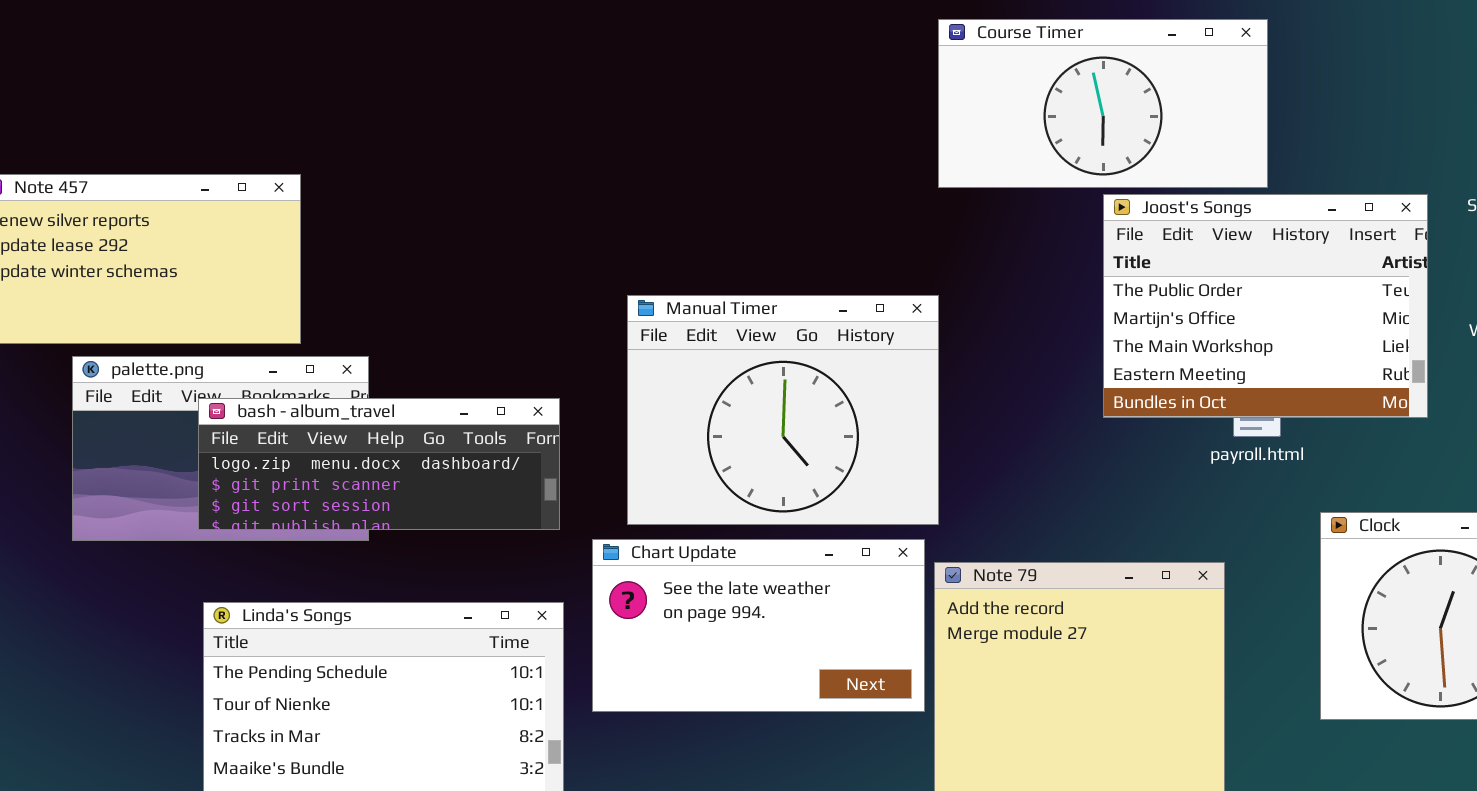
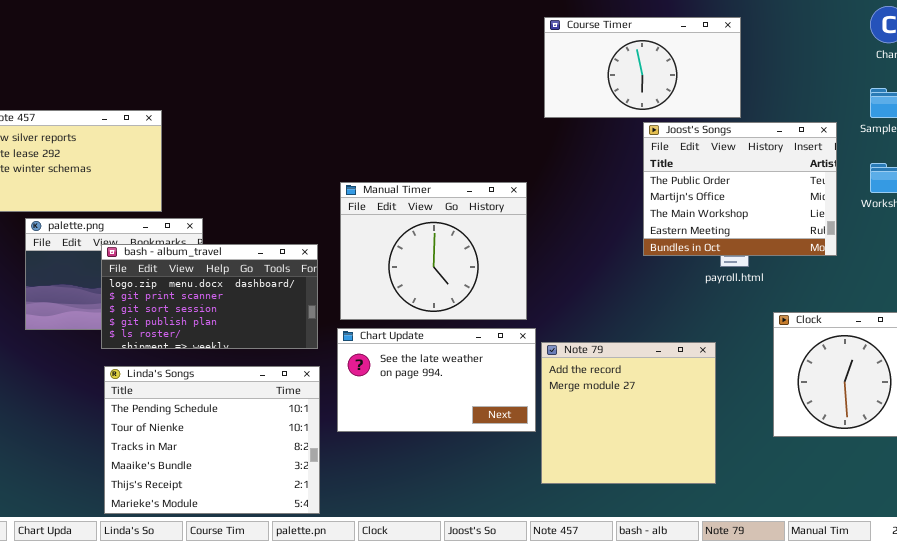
Manual Timer: [627,295,939,525] -> [340,182,527,320], moved
bash - album_travel: [198,398,560,530] -> [101,244,318,349], resized

